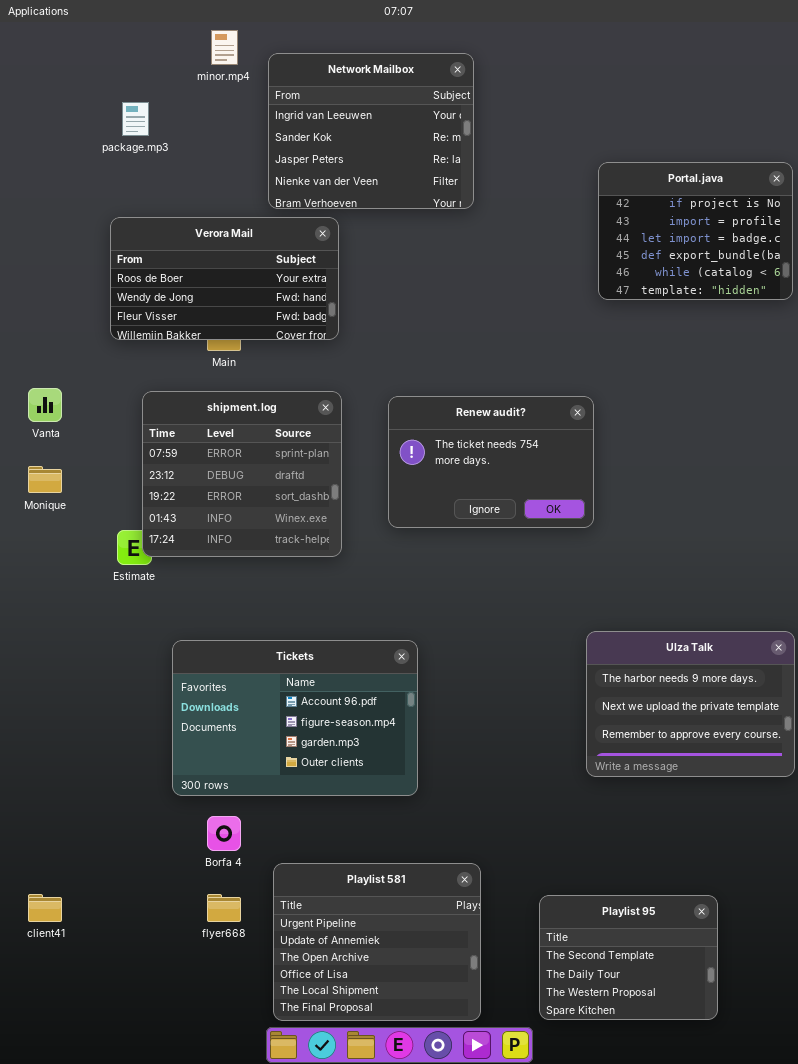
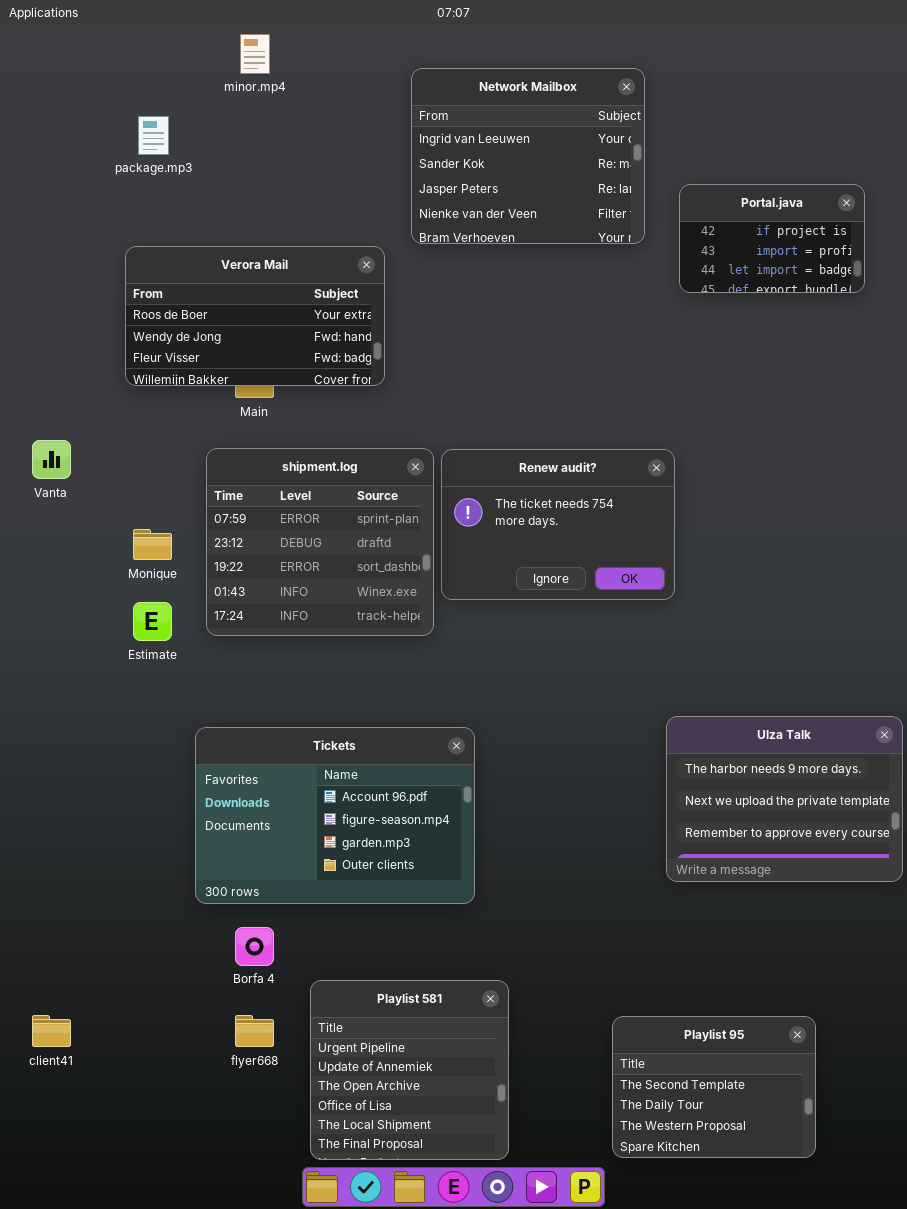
Network Mailbox: [268,53,474,209] -> [411,68,645,244], moved
Portal.java: [598,162,793,300] -> [679,184,865,293], resized
shipment.log: [142,391,342,557] -> [206,448,434,636], moved
Monique: [28,466,62,493] -> [133,529,172,560], moved
Playlist 581: [273,863,481,1021] -> [310,980,509,1160], resized

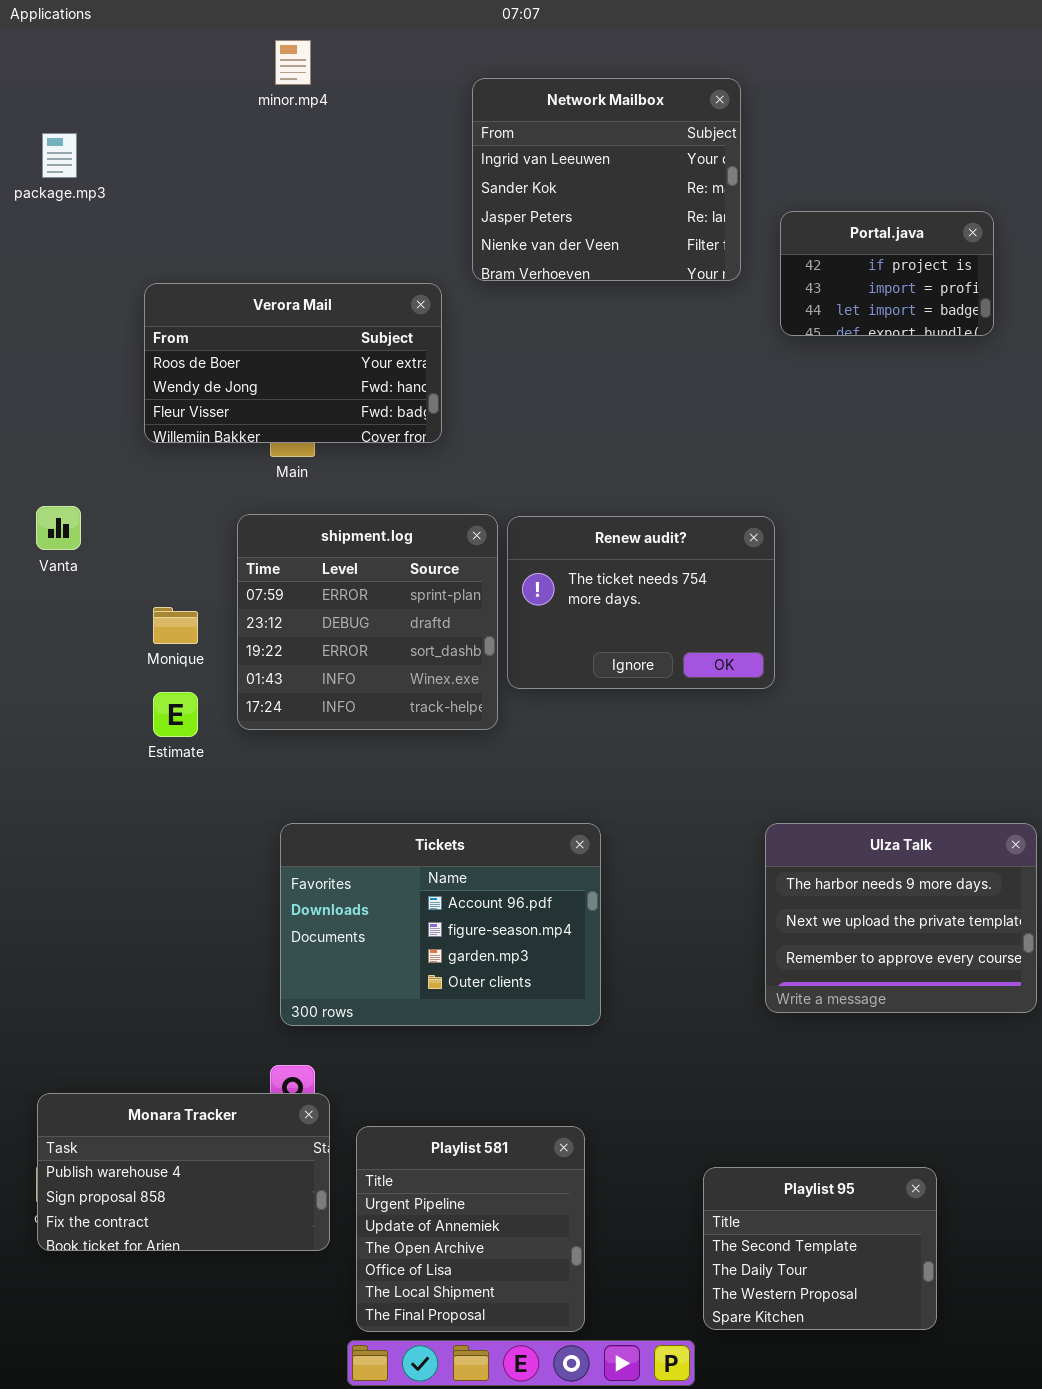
package.mp3: [138,116,169,155] -> [42,133,77,178], moved
Tickets: [195,727,475,904] -> [280,823,601,1026], moved
Monara Tracker: none -> [37,1093,330,1251], opened

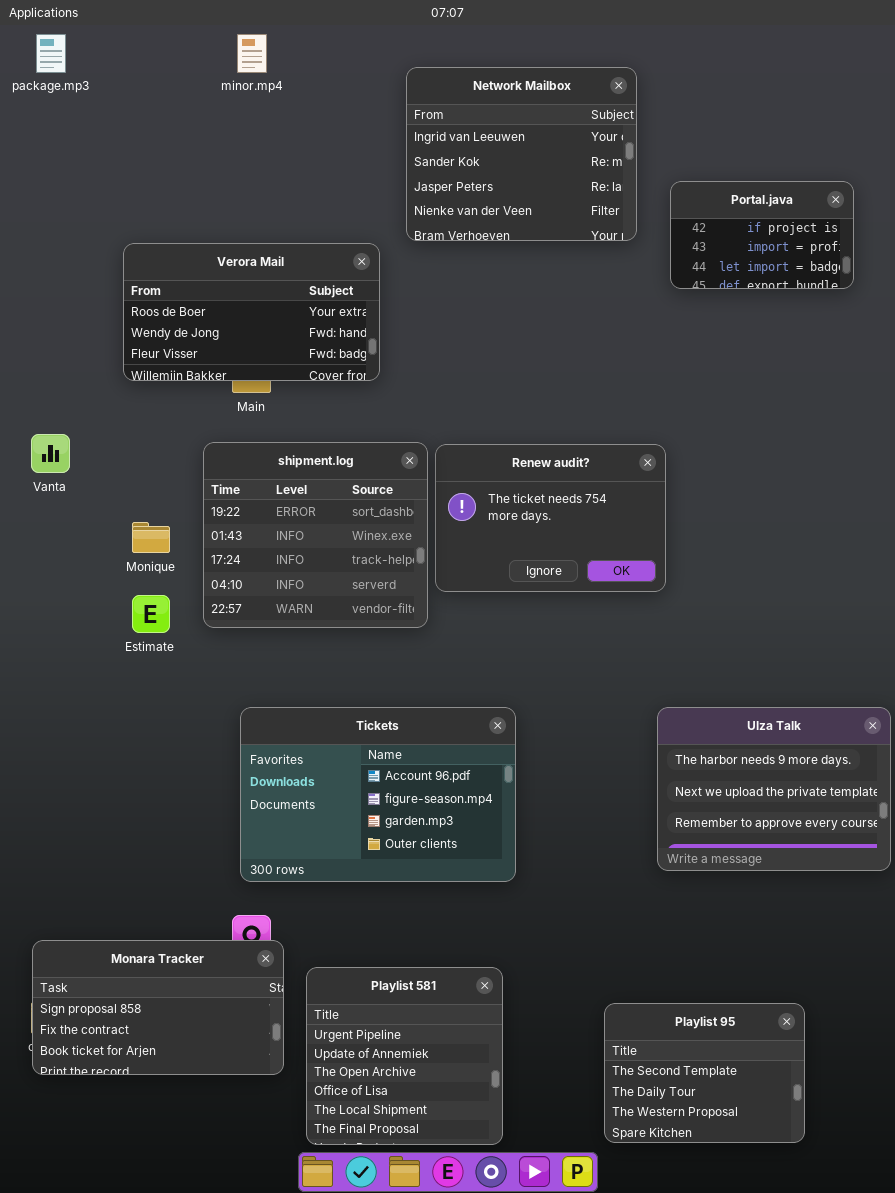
package.mp3: [42,133,77,178] -> [36,34,66,73], moved
shipment.log: [237,514,498,730] -> [203,442,428,628], scrolled down 2 rows
Monara Tracker: [37,1093,330,1251] -> [32,940,284,1075], scrolled down 1 row

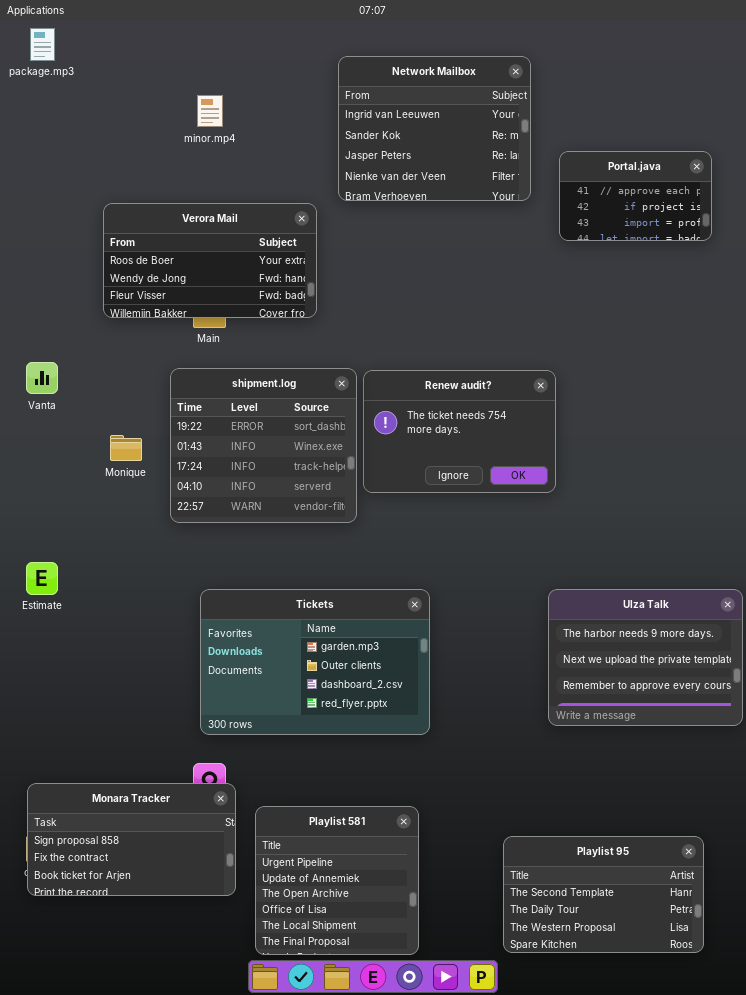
minor.mp4: [237,34,267,73] -> [197,95,223,127], moved
Portal.java: [670,181,854,289] -> [559,151,712,241], scrolled up 1 row
Estimate: [132,595,170,633] -> [26,562,58,595], moved
Tickets: [240,707,516,882] -> [200,589,430,735], scrolled down 2 rows
Playlist 95: [604,1003,805,1143] -> [503,836,704,953], resized

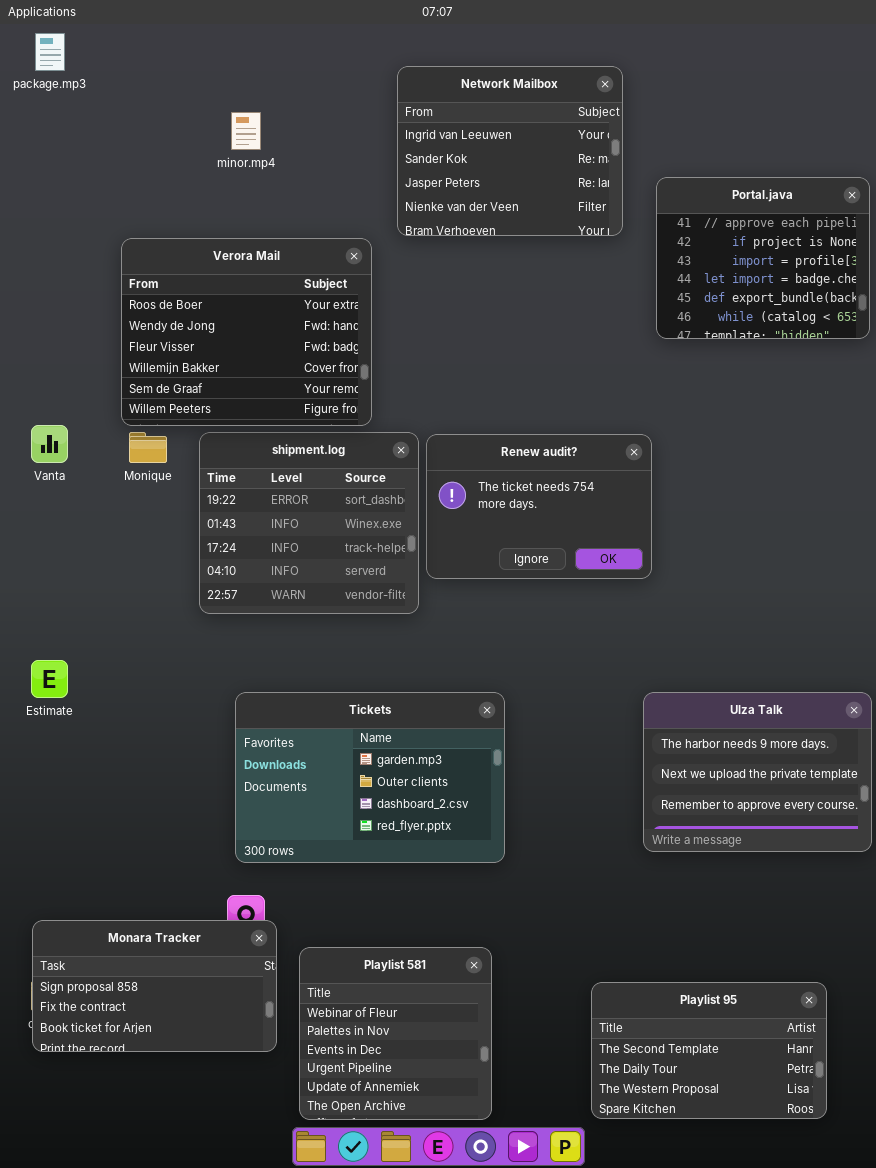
Portal.java: [559,151,712,241] -> [656,177,870,339], resized
Verora Mail: [103,203,317,318] -> [121,238,372,426], resized
Monique: [110,435,142,461] -> [129,432,167,463], moved
Playlist 581: [255,806,419,955] -> [299,947,492,1120], scrolled up 3 rows

